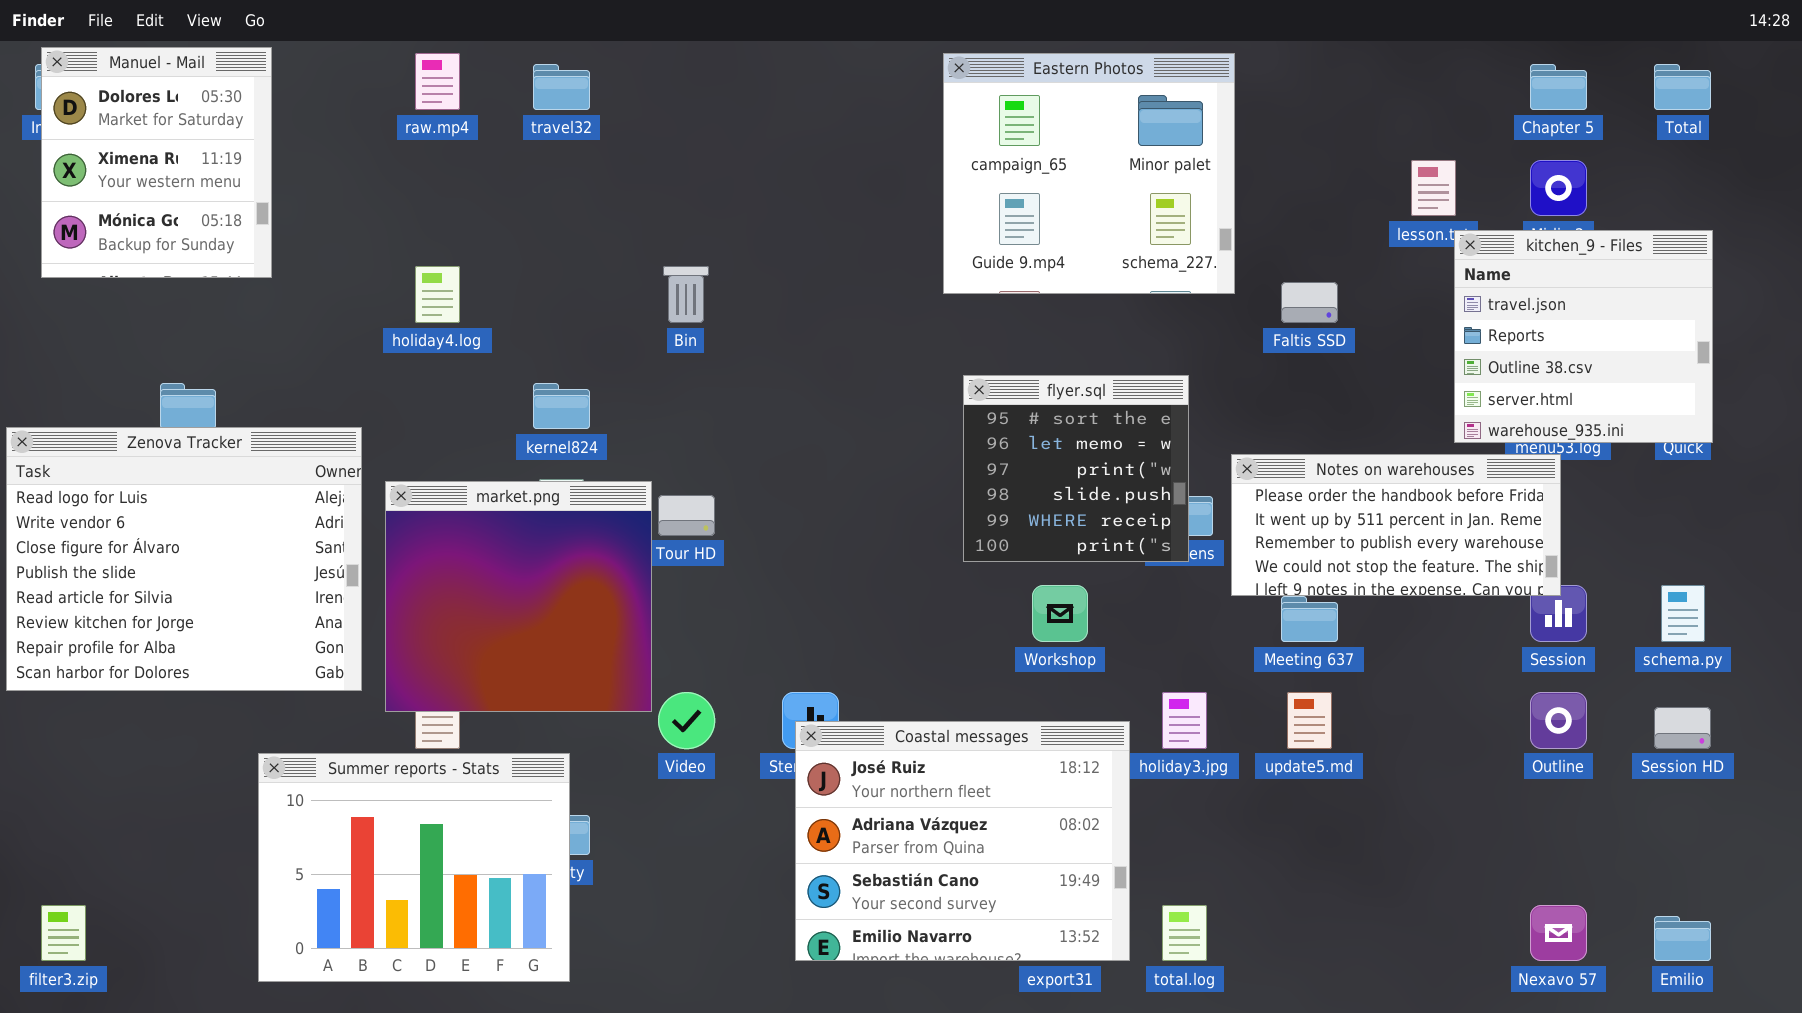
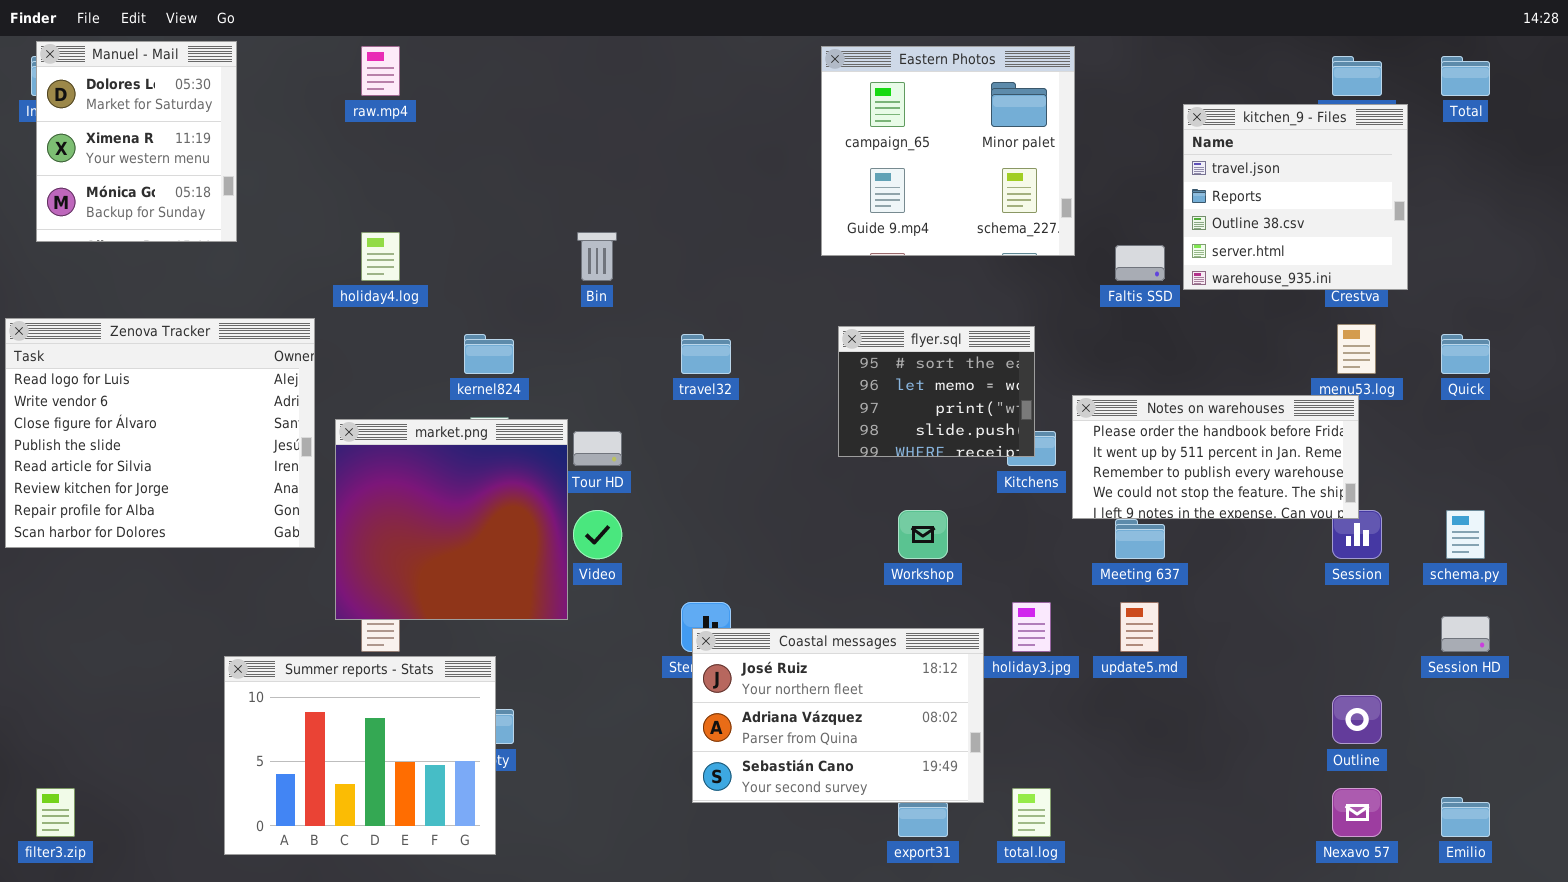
travel32: [533,64,590,110] -> [681,334,731,374], moved
kitchen_9 - Files: [1454,230,1713,443] -> [1183,104,1408,290], moved
flyer.sql: [963,375,1189,562] -> [838,326,1035,457], resized
Zenova Tracker: [6,427,362,691] -> [5,318,315,548], moved
Video: [658,692,715,749] -> [573,510,622,559], moved
Outline: [1530,692,1587,749] -> [1332,695,1382,744], moved
Coastal messages: [795,721,1130,961] -> [692,628,984,803], resized

